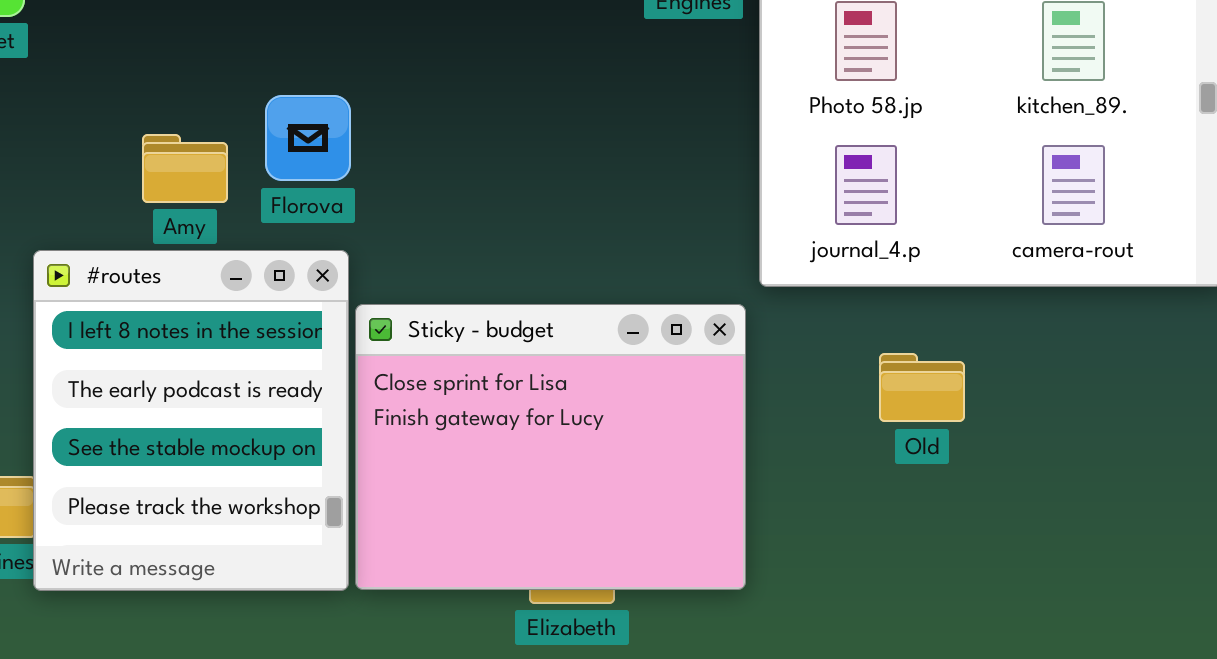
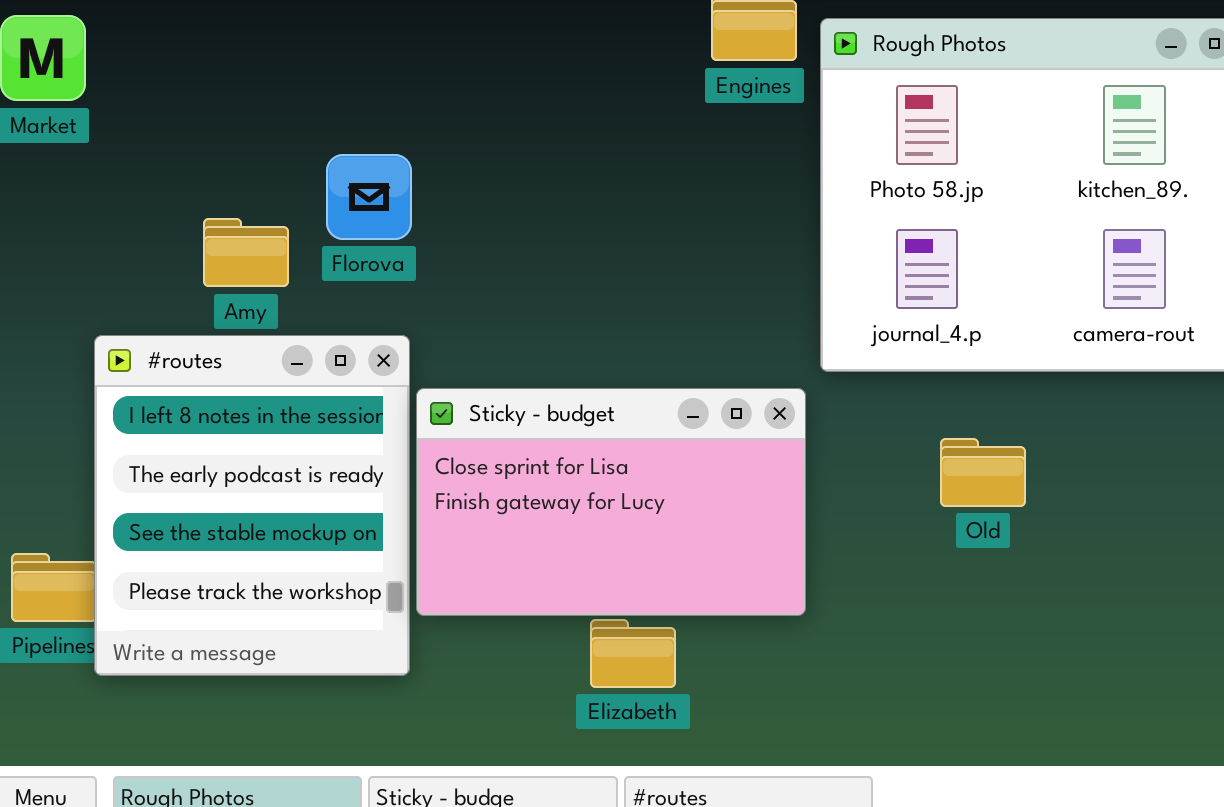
Florova: [265,95,351,181] -> [326,154,412,240], moved
Sticky - budget: [355,304,746,590] -> [416,388,806,616], resized

